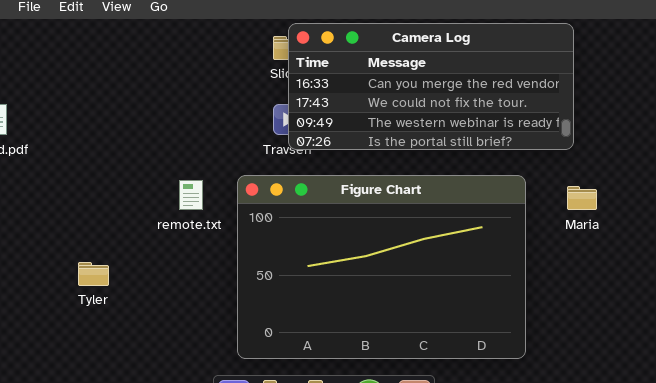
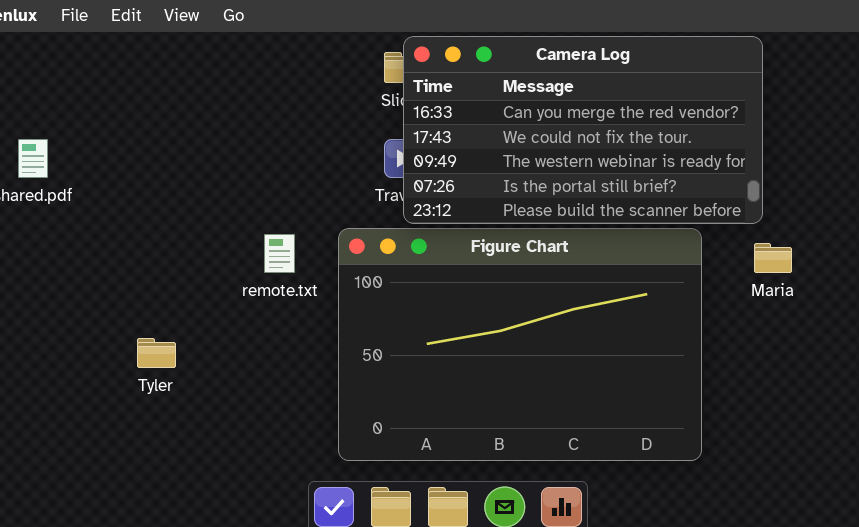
Camera Log: [288,23,574,150] -> [403,36,763,224], resized

